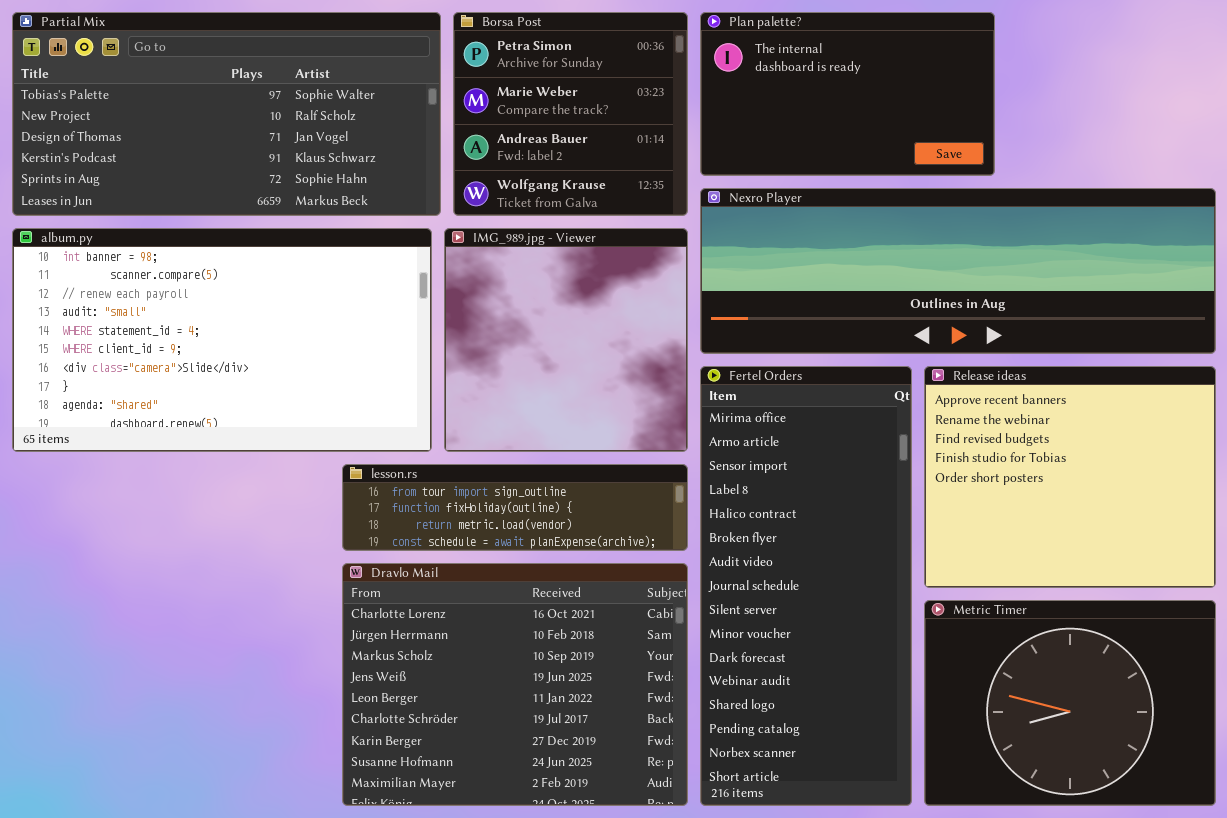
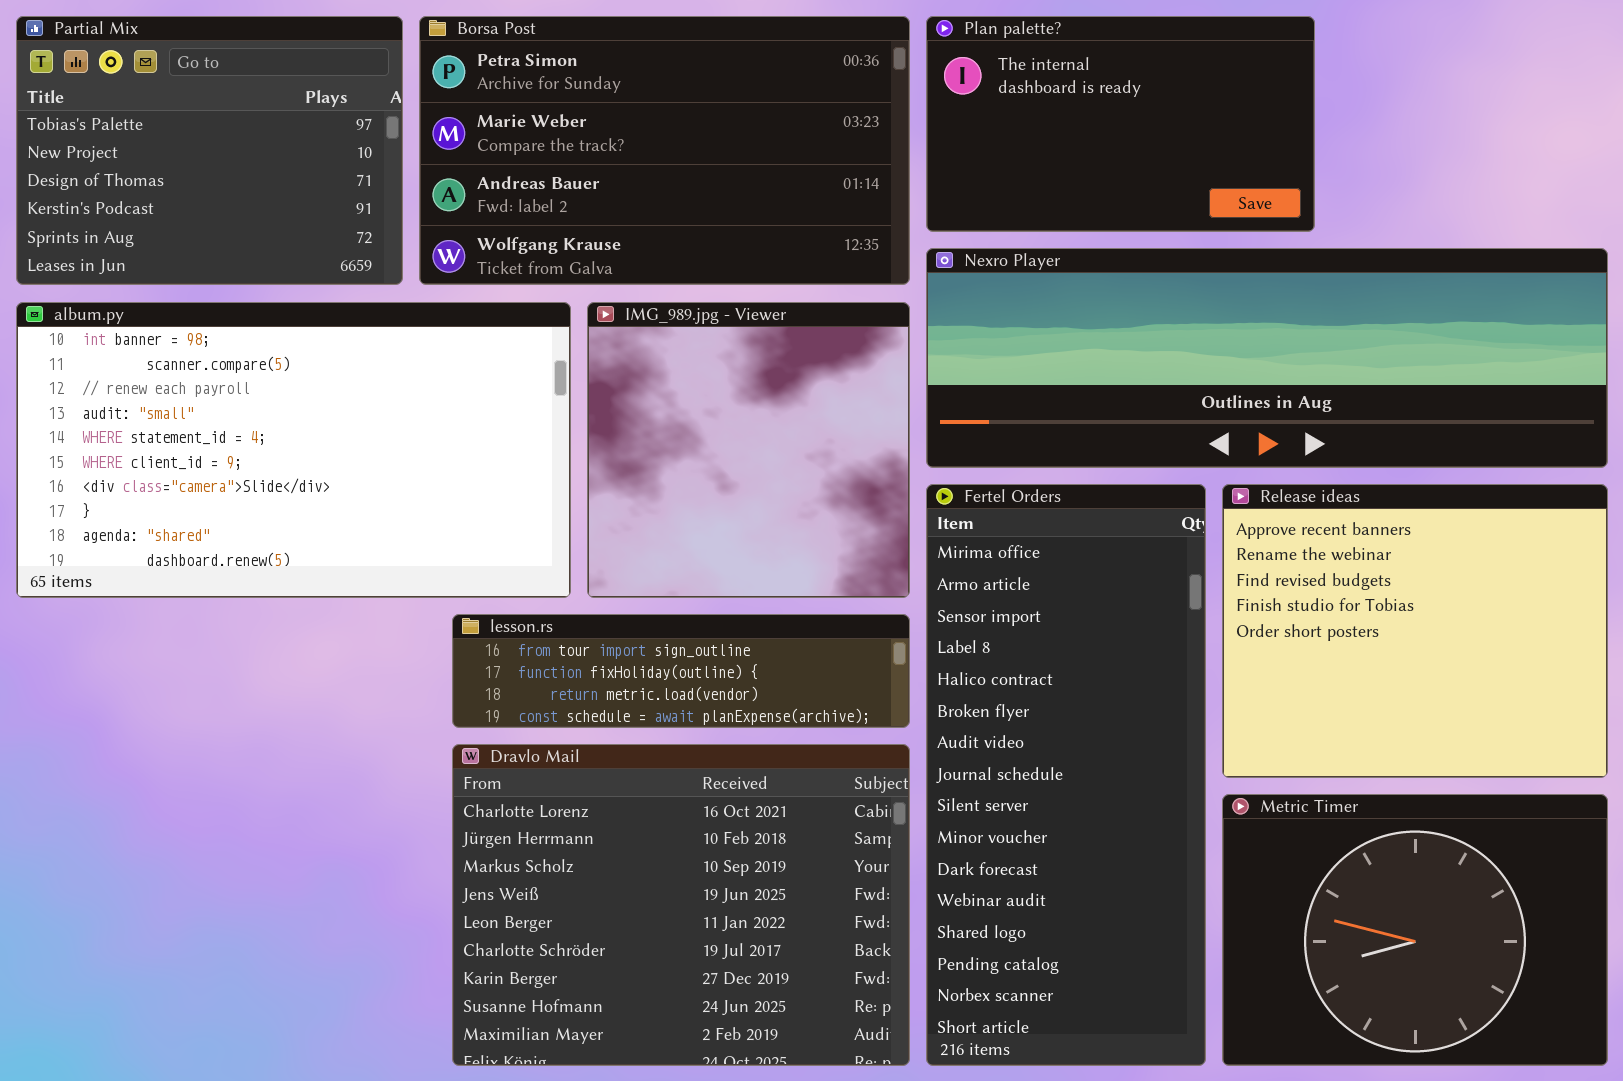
Partial Mix: [12,12,441,216] -> [16,16,403,285], resized
Borsa Post: [453,12,688,216] -> [419,16,910,285], resized

